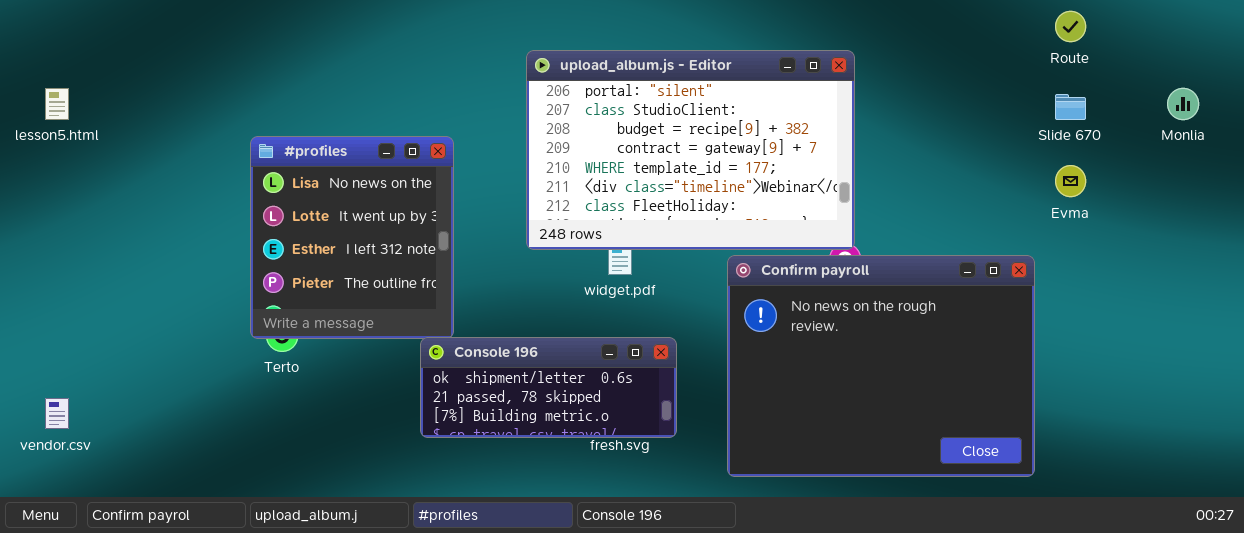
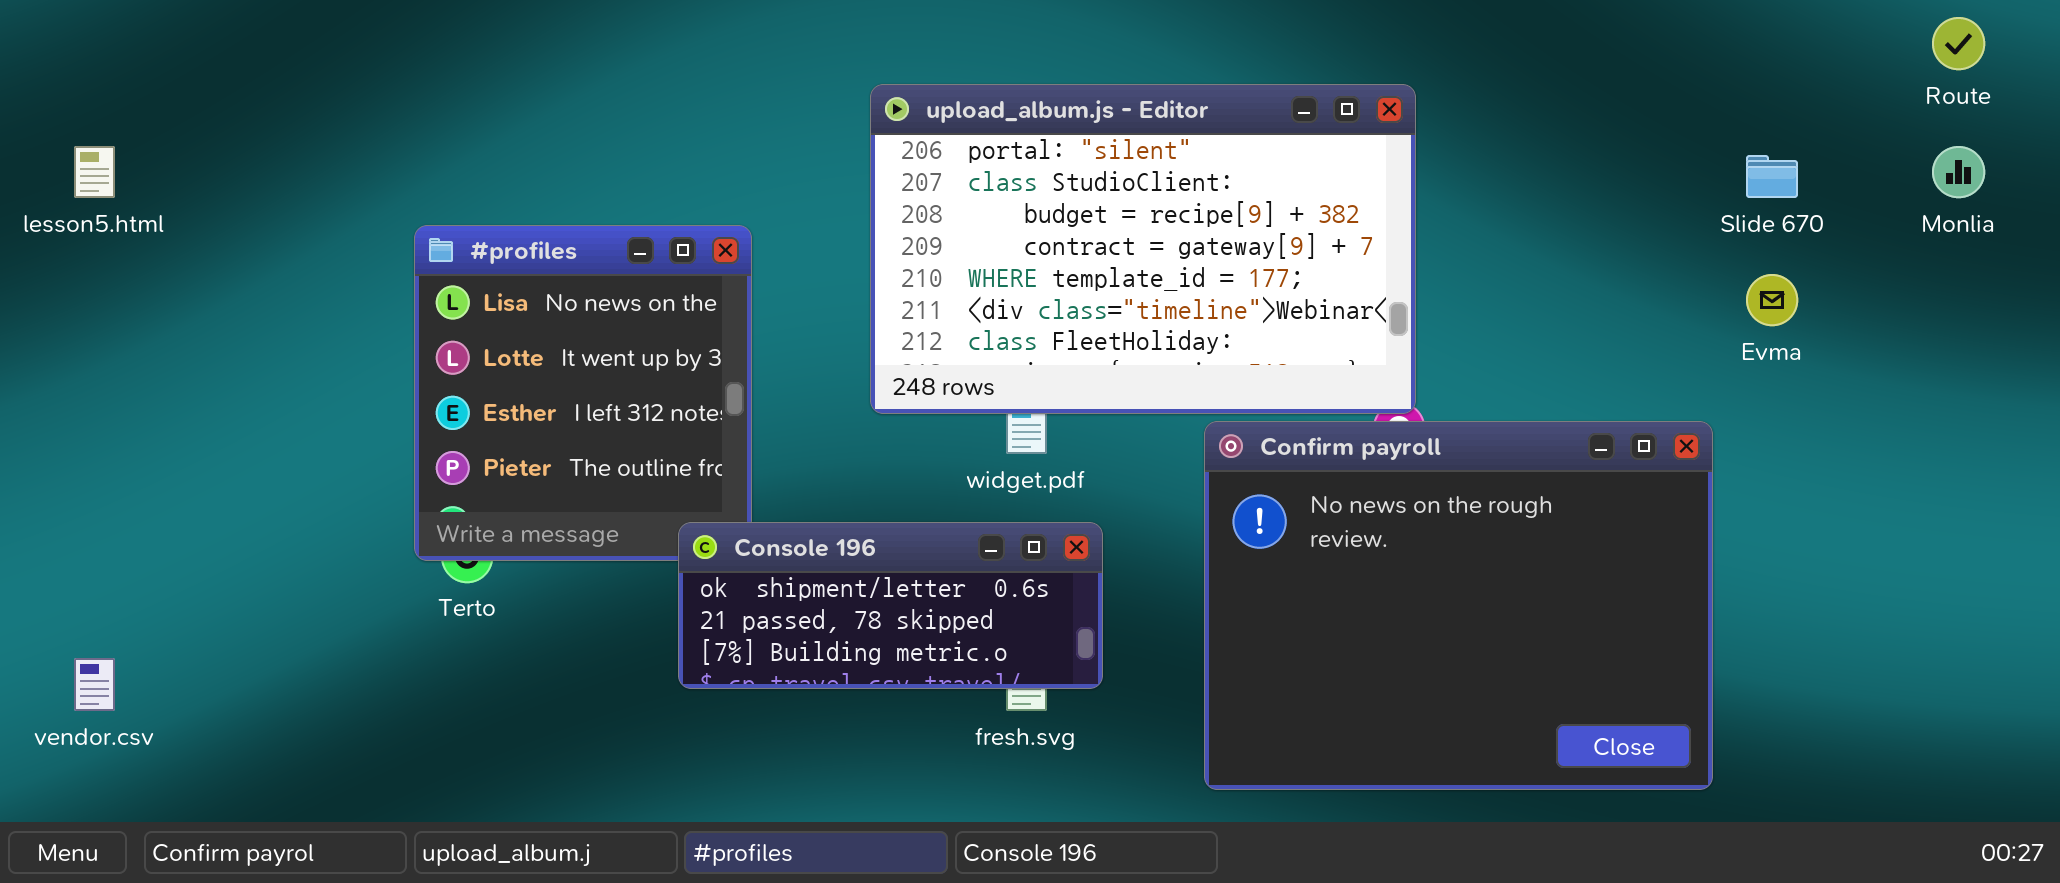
Route: [1055,11,1086,42] -> [1932,17,1985,70], moved
Console 196: [420,337,677,438] -> [678,522,1103,689], moved

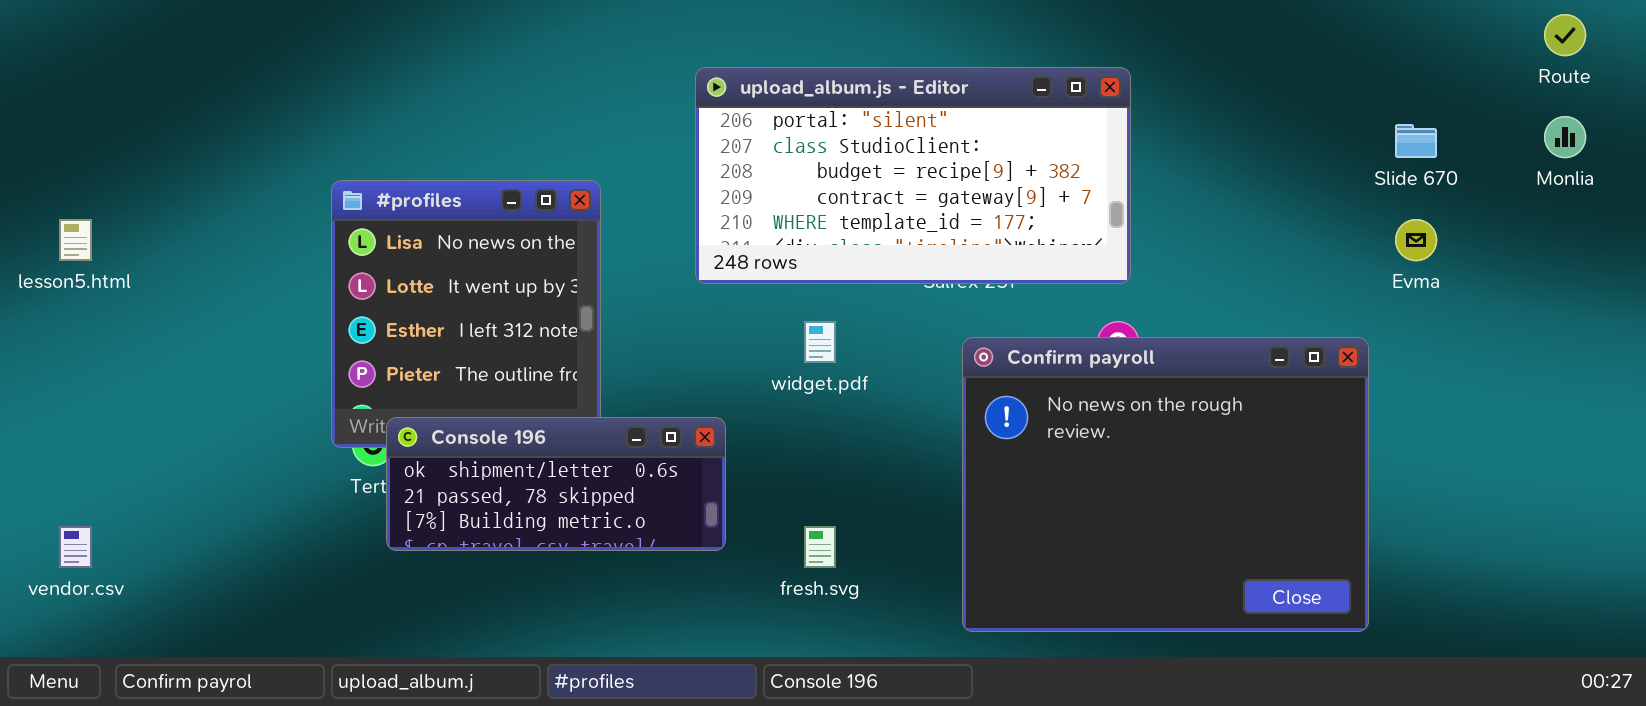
upload_album.js - Editor: [870,84,1416,414] -> [695,67,1131,284], resized
lesson5.html: [74,146,115,198] -> [59,219,92,261], moved
Console 196: [678,522,1103,689] -> [386,417,726,551], moved

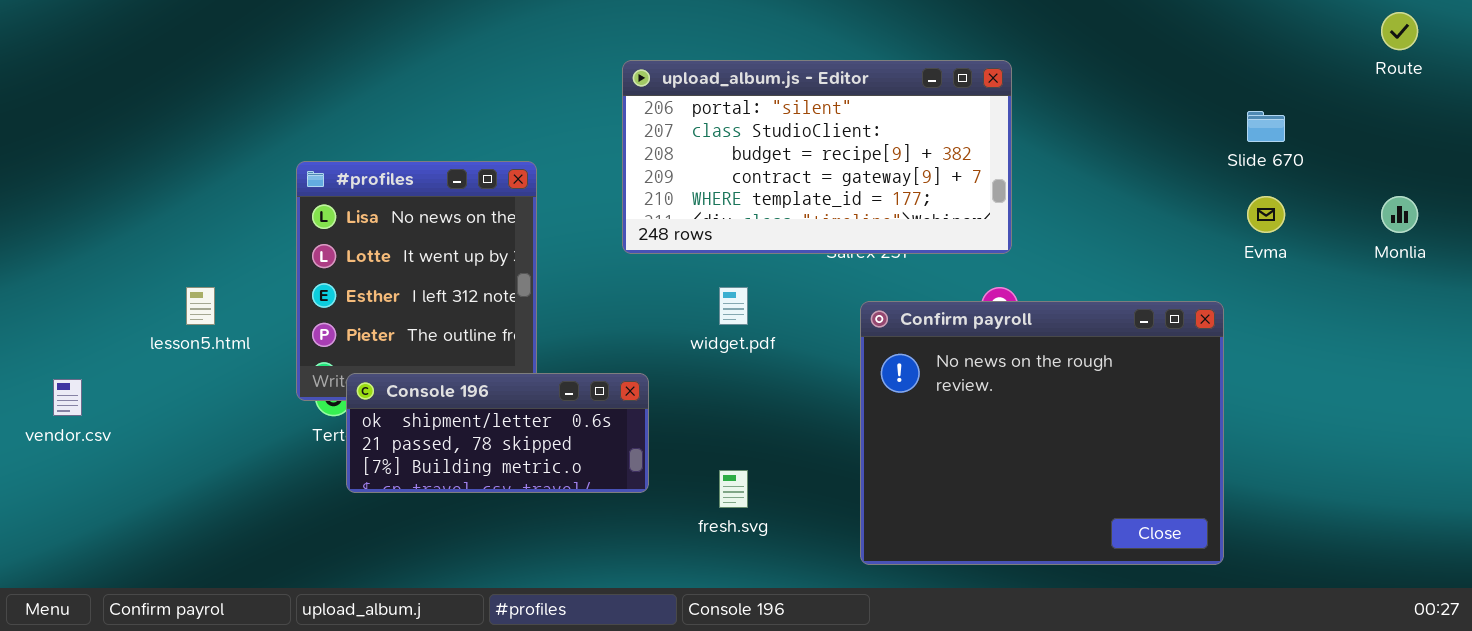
Monlia: [1544,116,1586,158] -> [1381,196,1418,233], moved
lesson5.html: [59,219,92,261] -> [186,287,215,325], moved
vendor.csv: [59,526,92,568] -> [53,379,82,416], moved

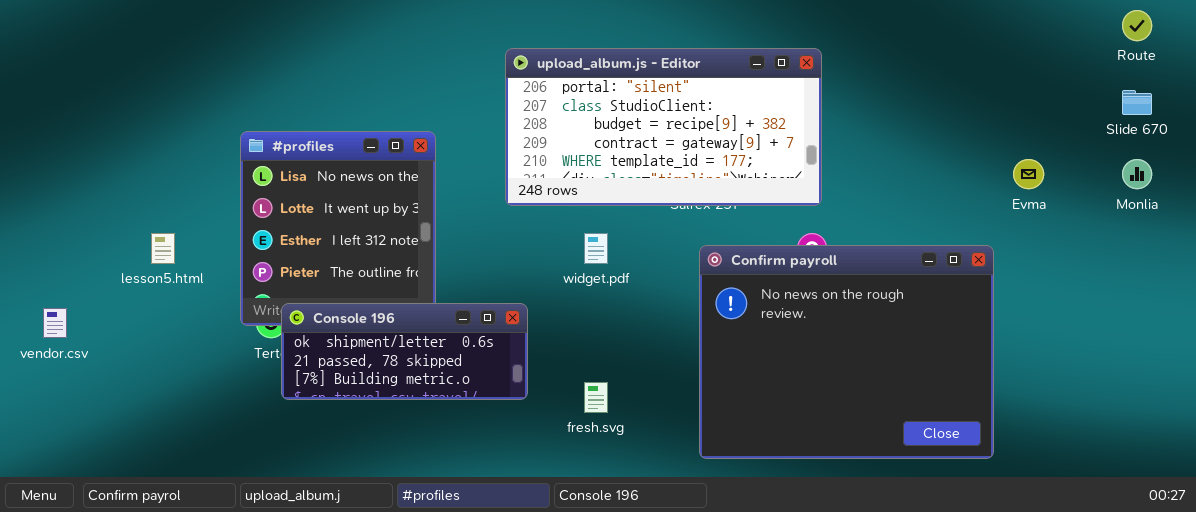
Slide 670: [1247,111,1285,142] -> [1122,90,1152,115], moved

